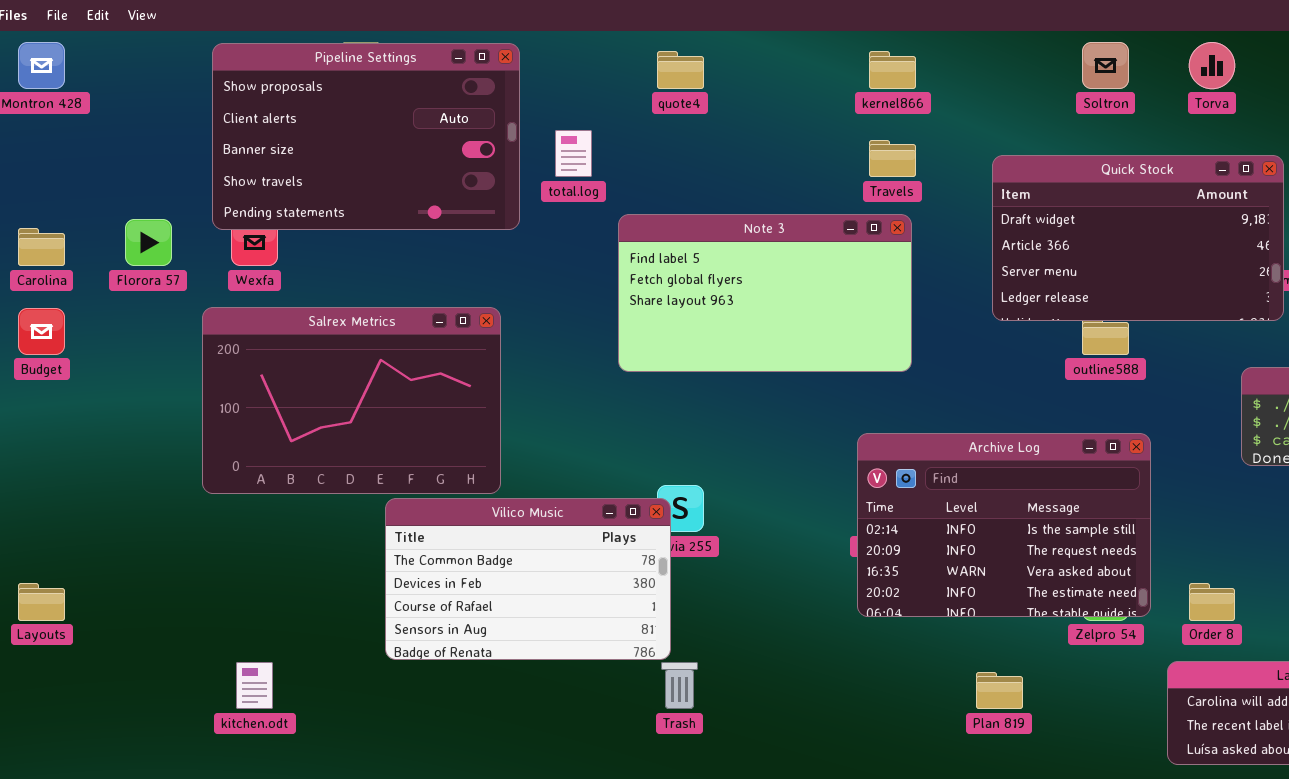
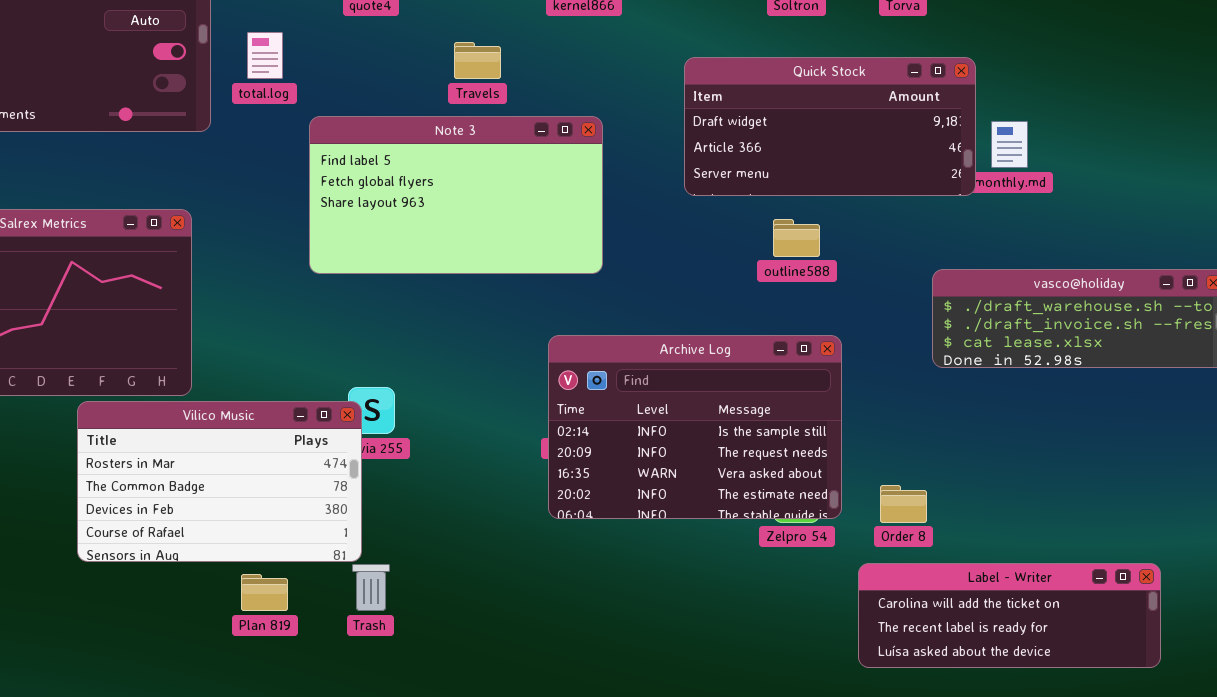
Travels: [869,140,916,177] -> [454,42,501,79], moved
Quick Stock: [992,155,1284,321] -> [684,57,976,196], resized
Vilico Music: [385,498,671,660] -> [77,401,362,562], scrolled up 1 row
Plan 819: [976,672,1023,709] -> [241,574,288,611], moved

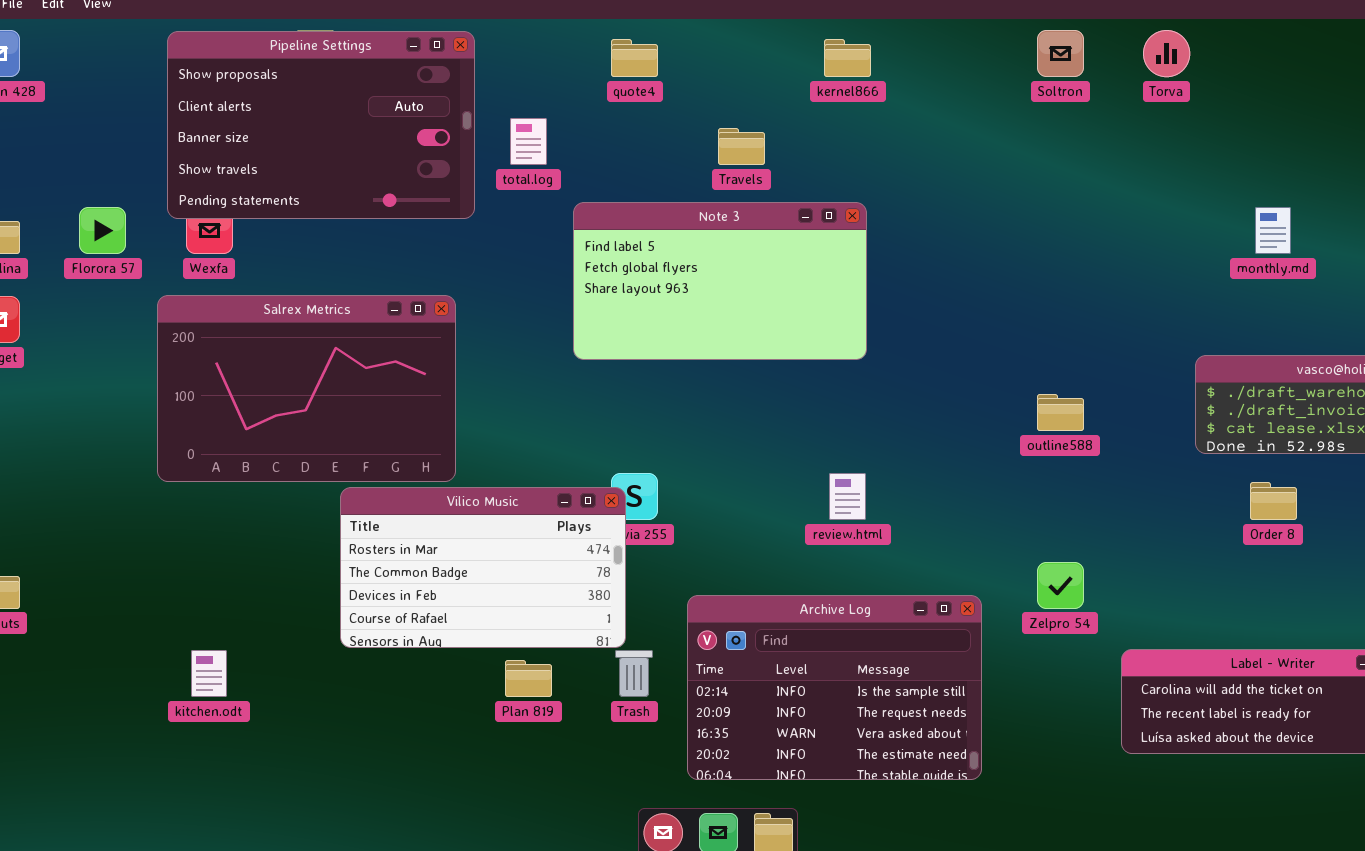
Quick Stock: [684,57,976,196] -> none, closed
outline588: [773,219,820,257] -> [1037,394,1084,431], moved
Archive Log: [548,335,842,519] -> [687,595,982,780], moved
Order 8: [880,485,927,523] -> [1250,482,1297,520], moved

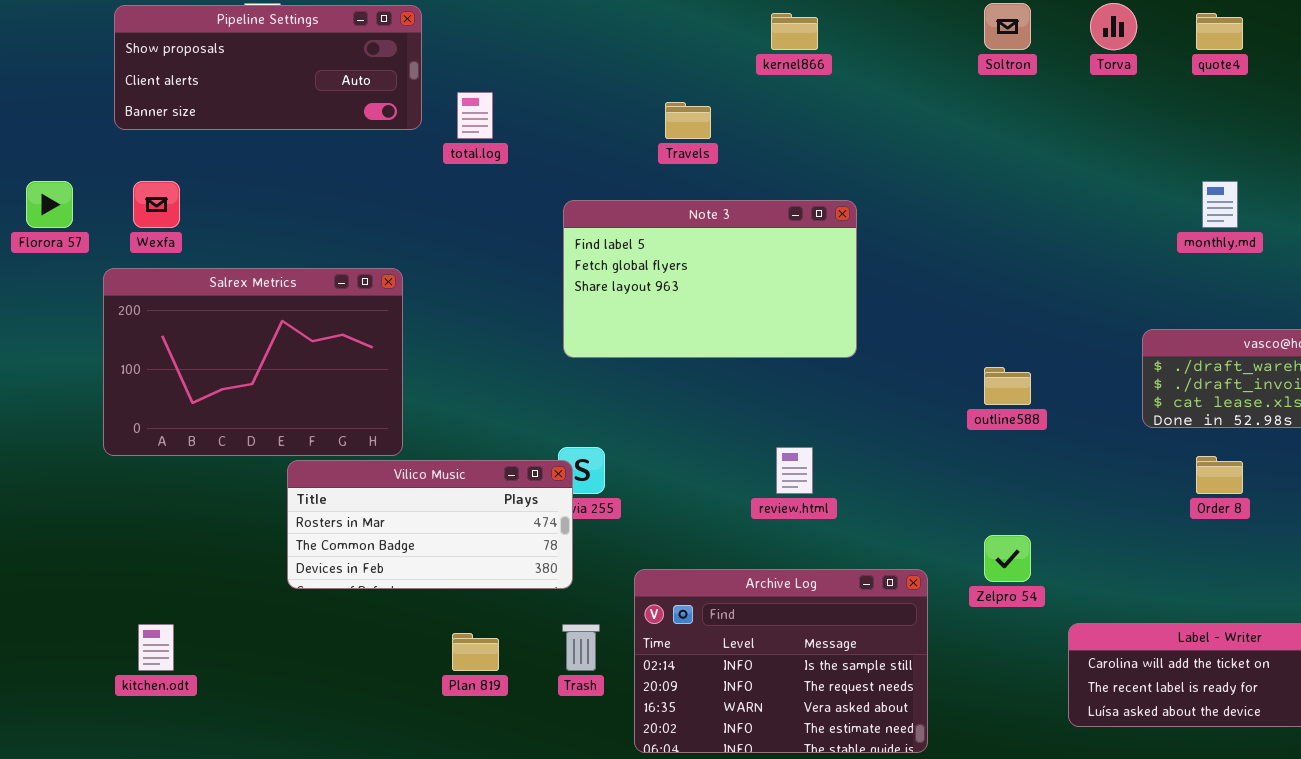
Pipeline Settings: [167,31,475,219] -> [114,5,422,130], resized
quote4: [611,39,658,77] -> [1196,13,1243,50], moved
Note 3: [573,202,867,360] -> [563,200,857,358], moved
Vilico Music: [340,487,626,648] -> [287,460,573,589], resized

